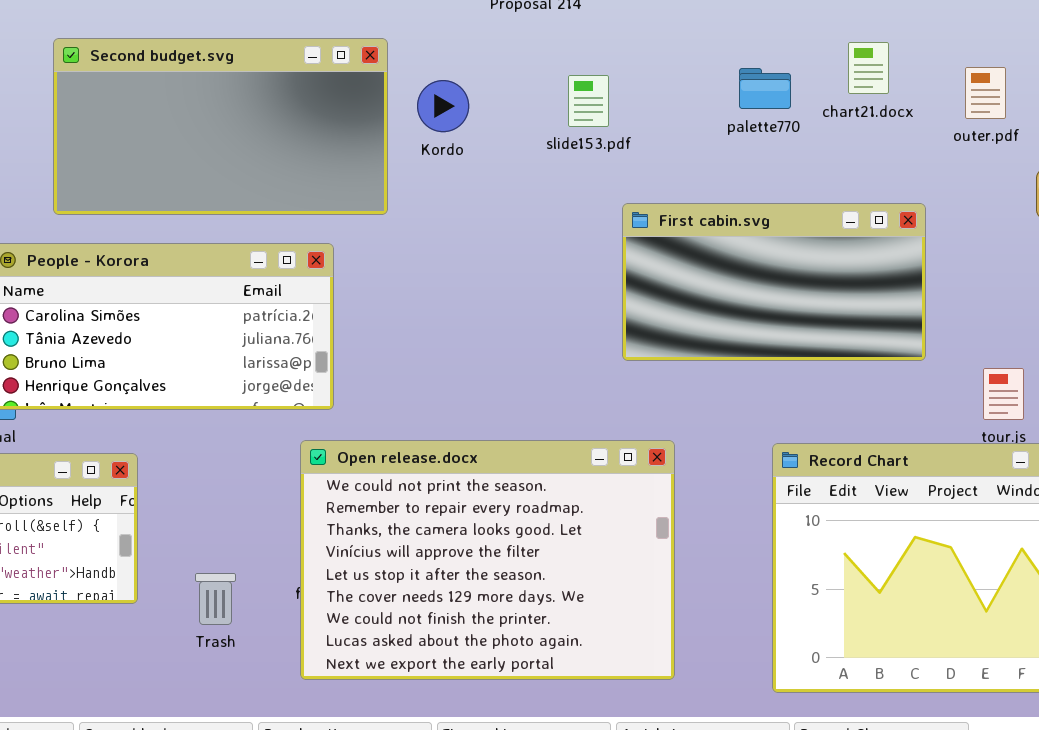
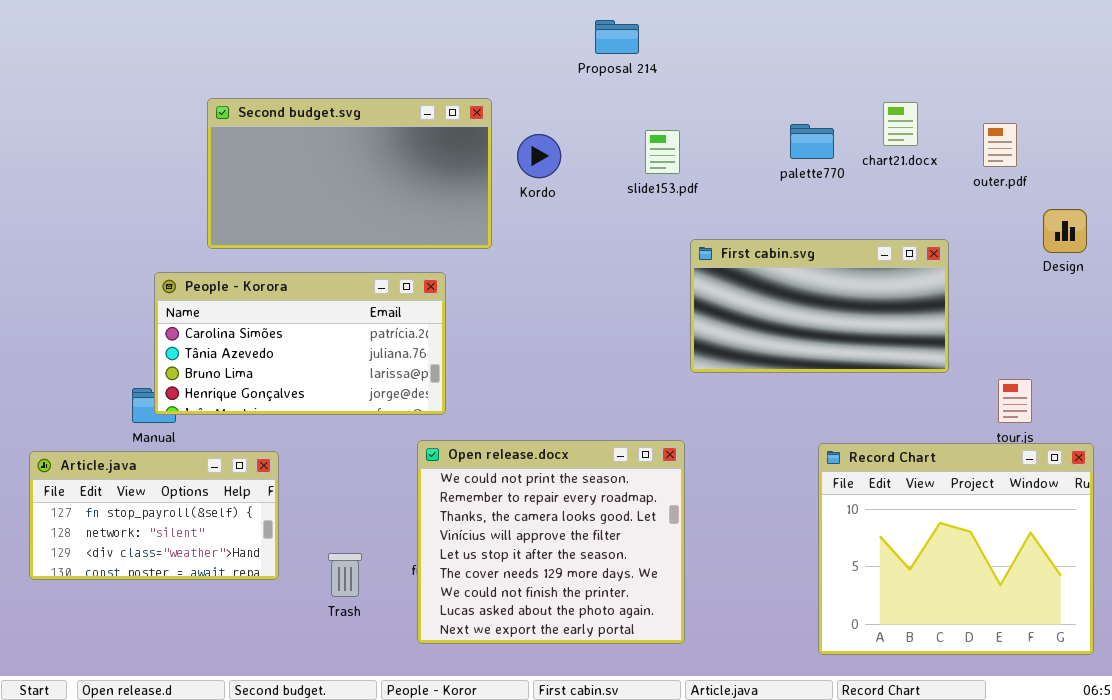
Open release.docx: [300,440,675,680] -> [417,440,685,644], resized

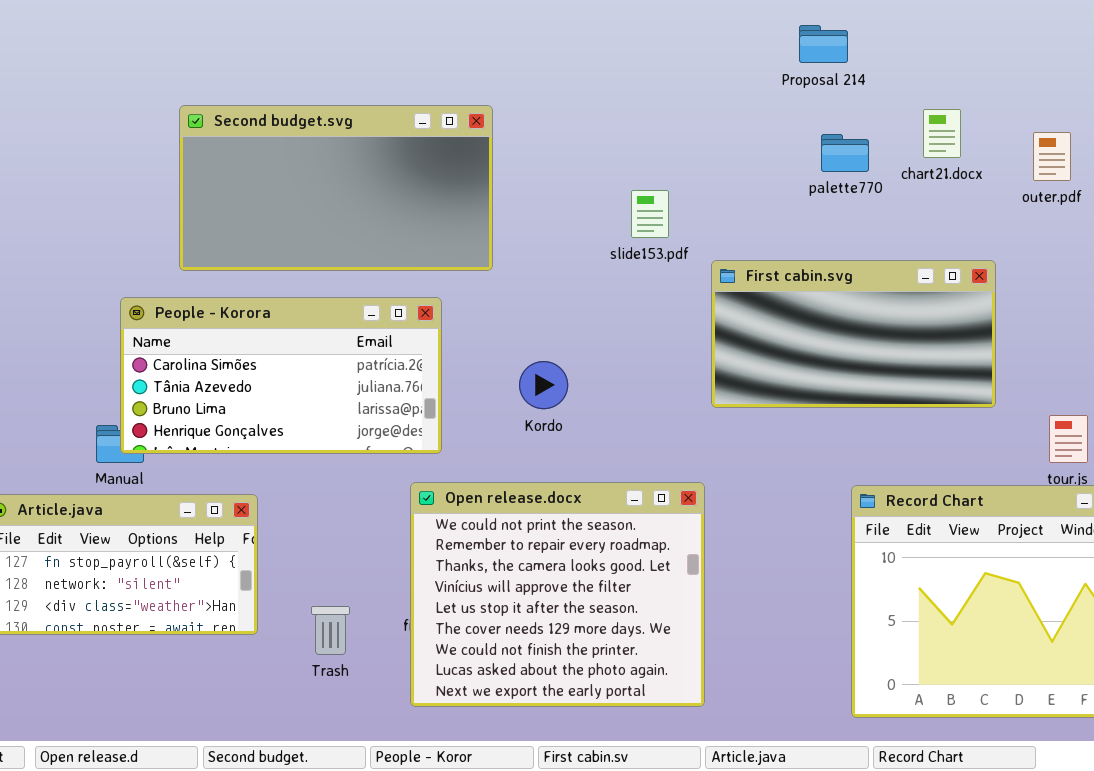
Proposal 214: [595,20,639,54] -> [799,25,848,63], moved
slide153.pdf: [645,130,680,174] -> [631,190,669,238], moved
Kordo: [517,134,561,178] -> [519,361,568,409], moved

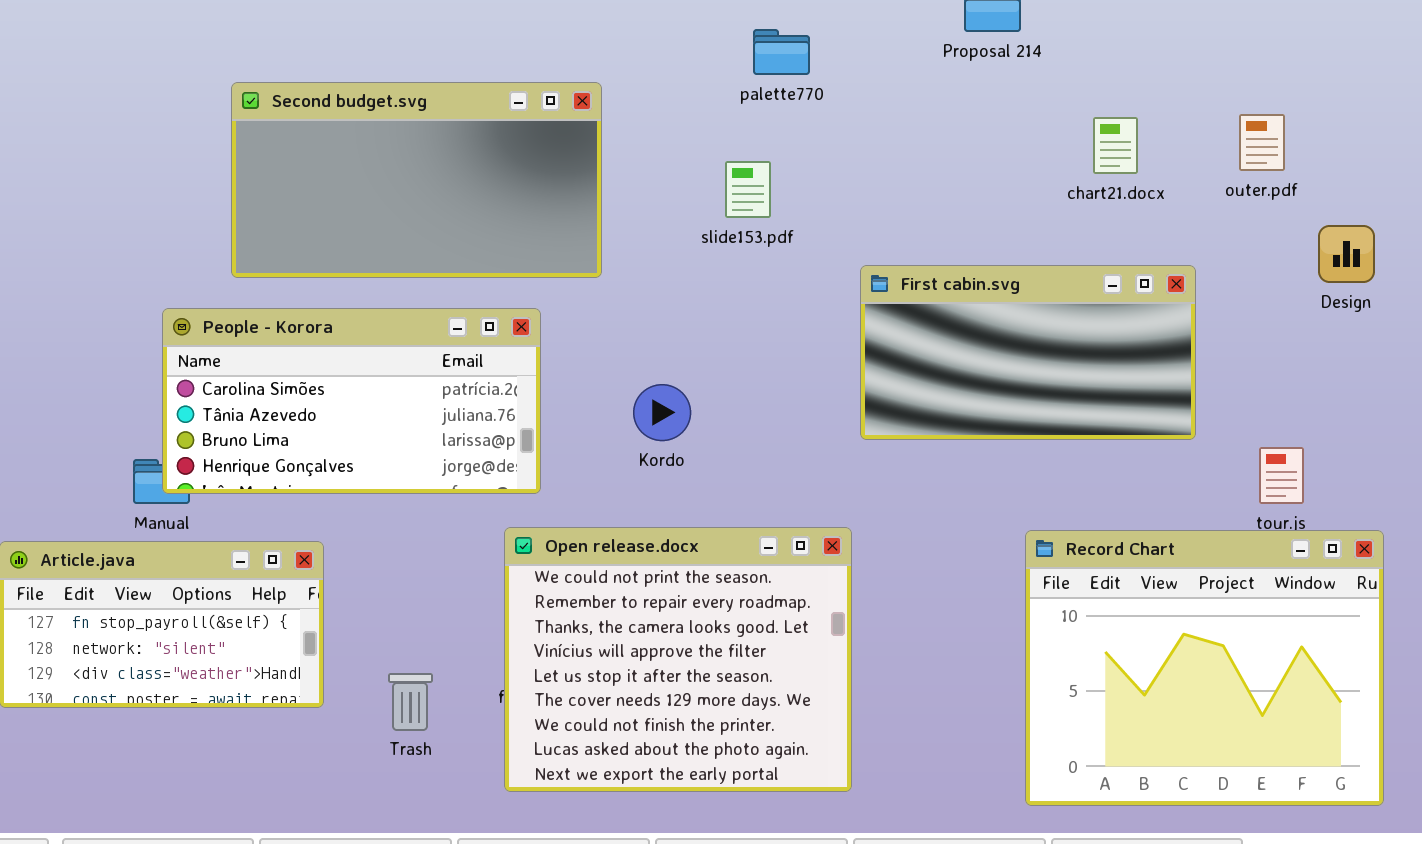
chart21.docx: [923,109,961,158] -> [1093,117,1138,174], moved
palette770: [821,134,869,172] -> [753,29,810,75], moved
slide153.pdf: [631,190,669,238] -> [725,161,771,218], moved

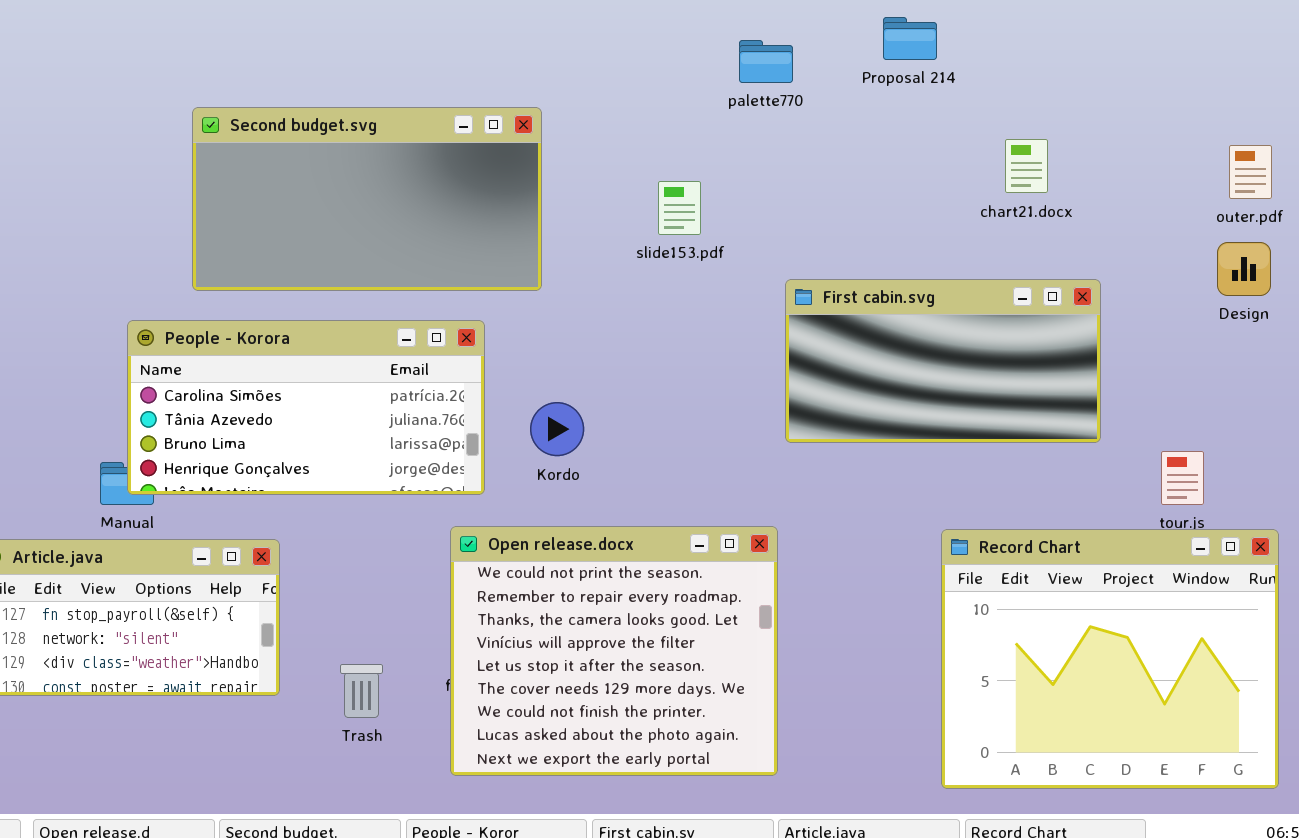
palette770: [753,29,810,75] -> [739,40,793,83], moved
outer.pdf: [1239,114,1285,171] -> [1229,145,1272,199], moved
Kordo: [633,384,691,441] -> [530,402,584,456], moved

